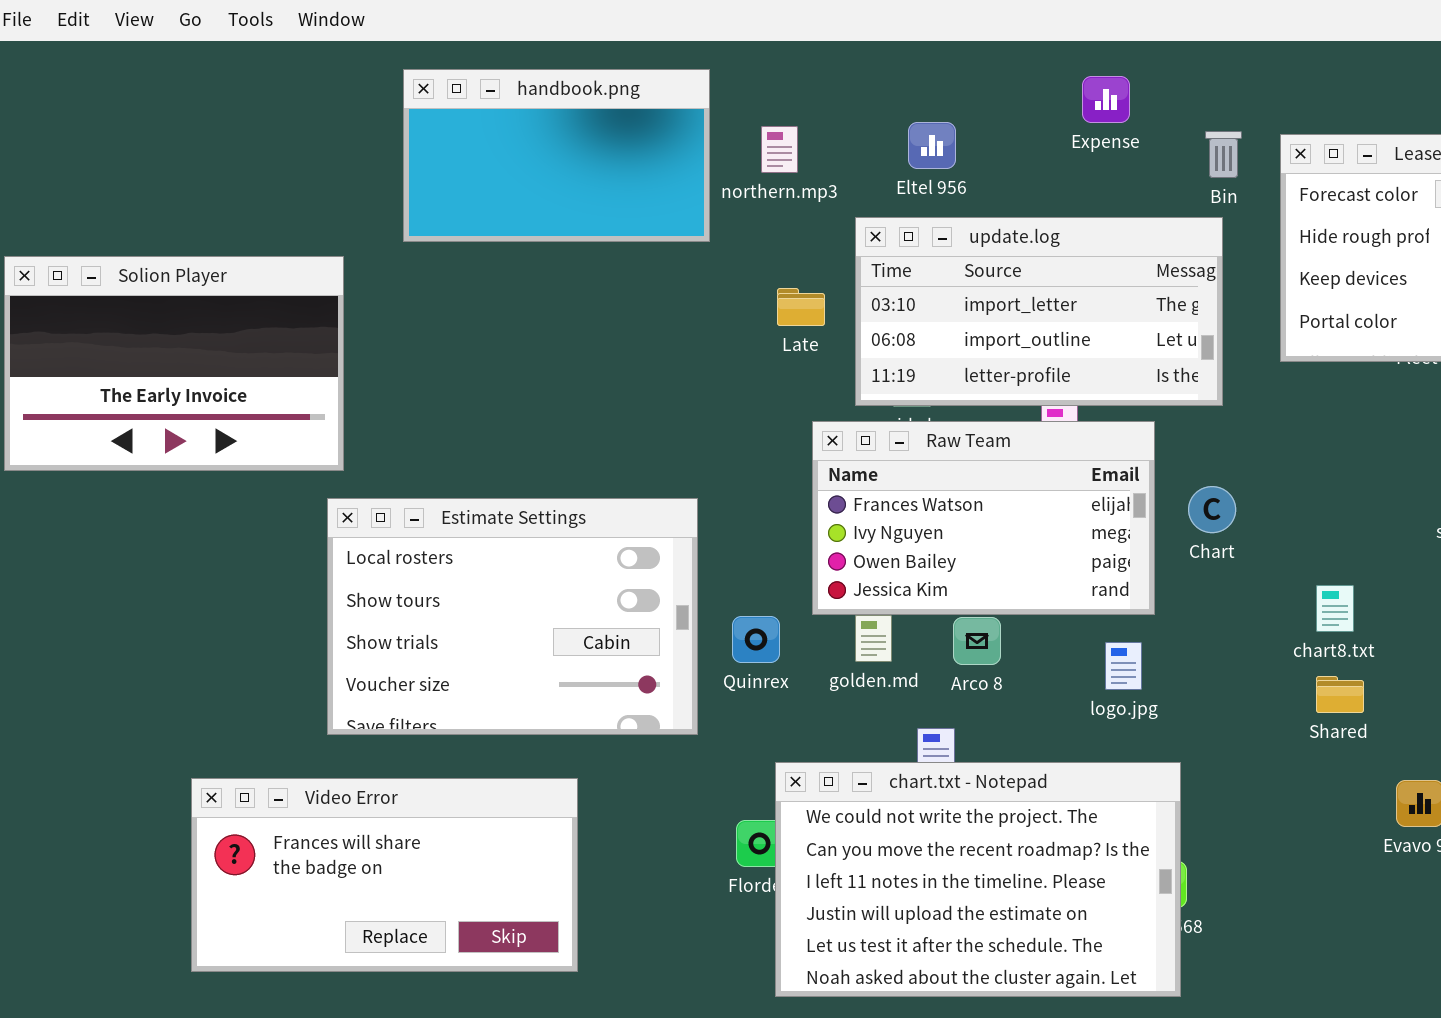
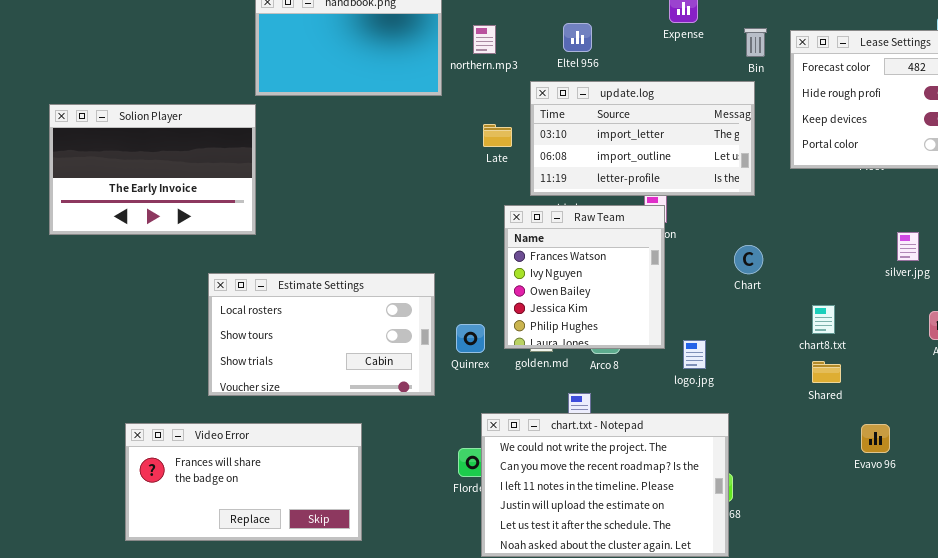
Solion Player: [4,256,344,471] -> [49,104,256,235], moved
Raw Team: [812,421,1155,615] -> [504,205,665,349], resized
Estimate Settings: [327,498,698,735] -> [208,273,435,396], resized

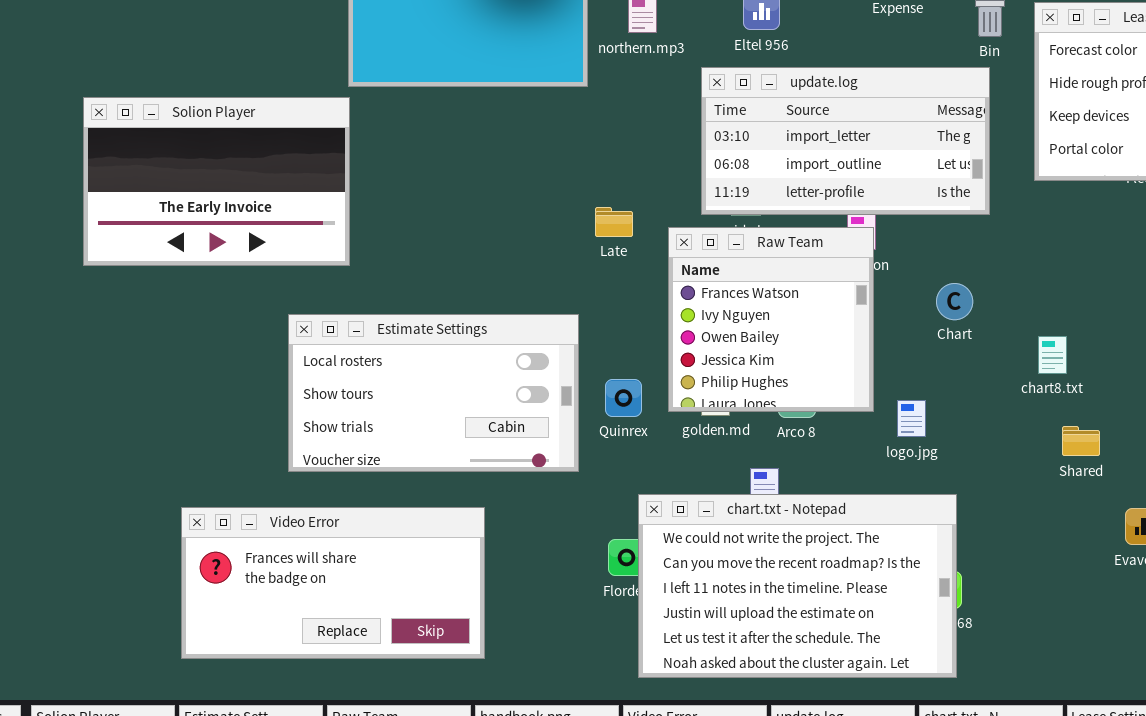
Late: [483,124,512,147] -> [595,207,633,237], moved
Chart: [734,245,763,274] -> [936,283,973,320], moved
chart8.txt: [812,305,835,334] -> [1038,336,1067,374], moved

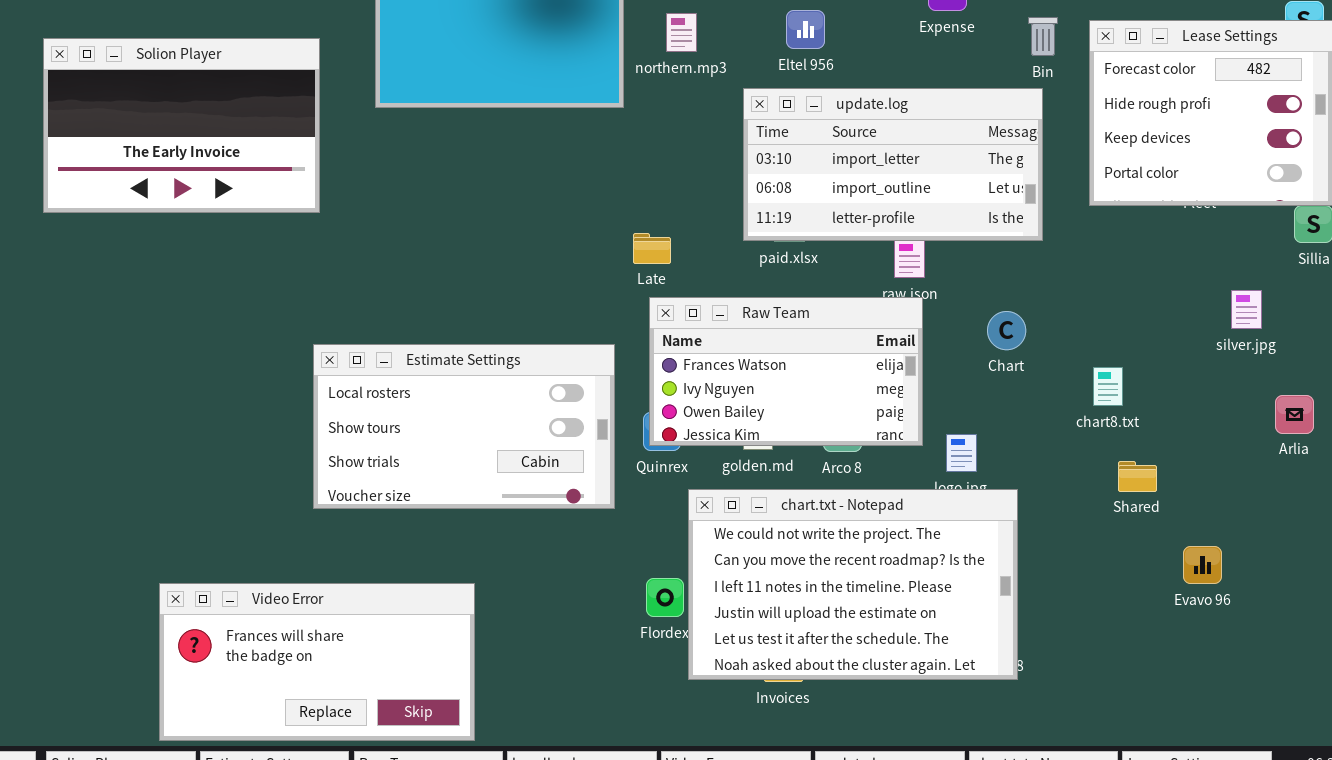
Solion Player: [83,97,350,266] -> [43,38,320,213], moved
Raw Team: [668,227,874,412] -> [649,297,923,446], resized
chart.txt - Notepad: [638,494,957,678] -> [688,489,1018,680], moved
Video Error: [181,507,485,659] -> [159,583,475,741], moved

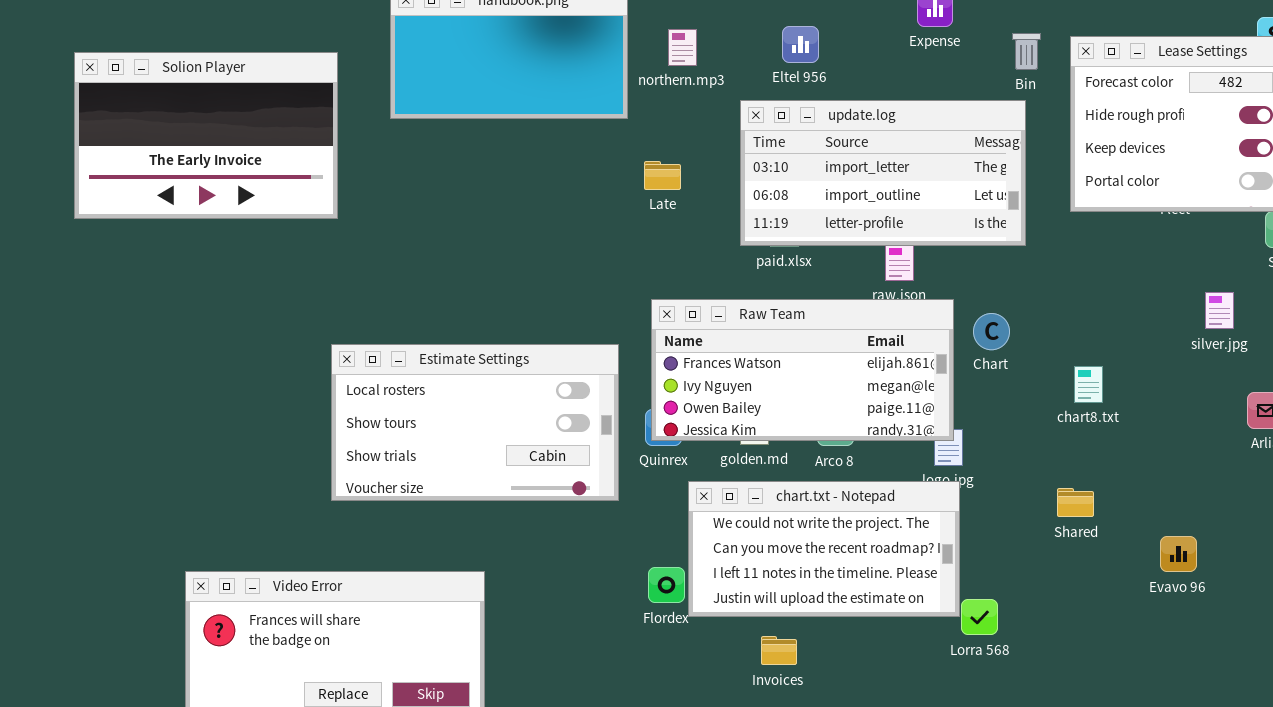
Late: [633,233,671,264] -> [644,161,681,190], moved
Raw Team: [649,297,923,446] -> [651,299,954,441], resized
Shared: [1118,461,1157,492] -> [1057,488,1094,517], moved
chart.txt - Notepad: [688,489,1018,680] -> [688,481,960,617], resized

